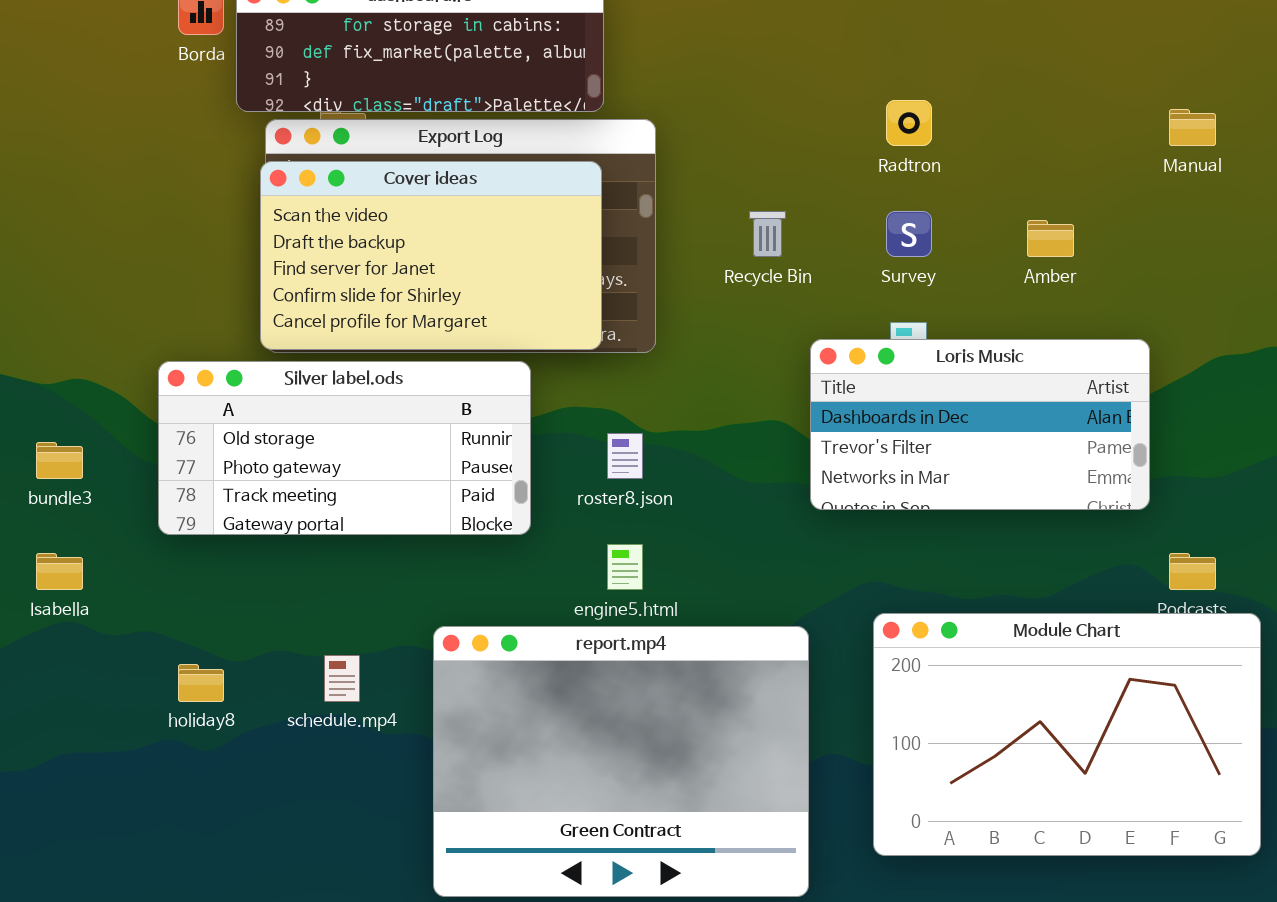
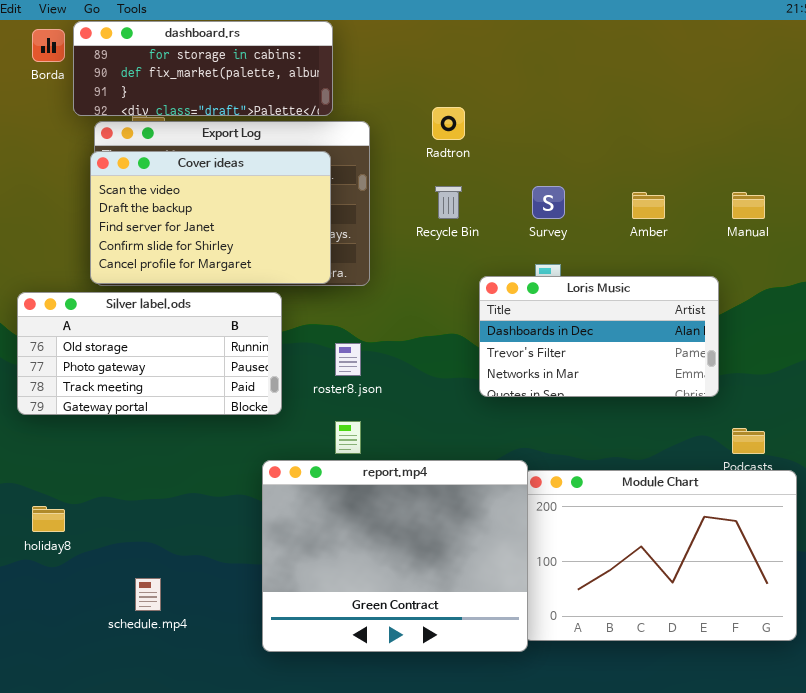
Radtron: [886,100,932,146] -> [432,107,465,140], moved
Manual: [1169,109,1216,146] -> [732,192,765,219], moved
report.mp4: [433,626,809,897] -> [262,460,528,652], moved
schedule.mp4: [324,655,360,702] -> [135,578,161,611], moved

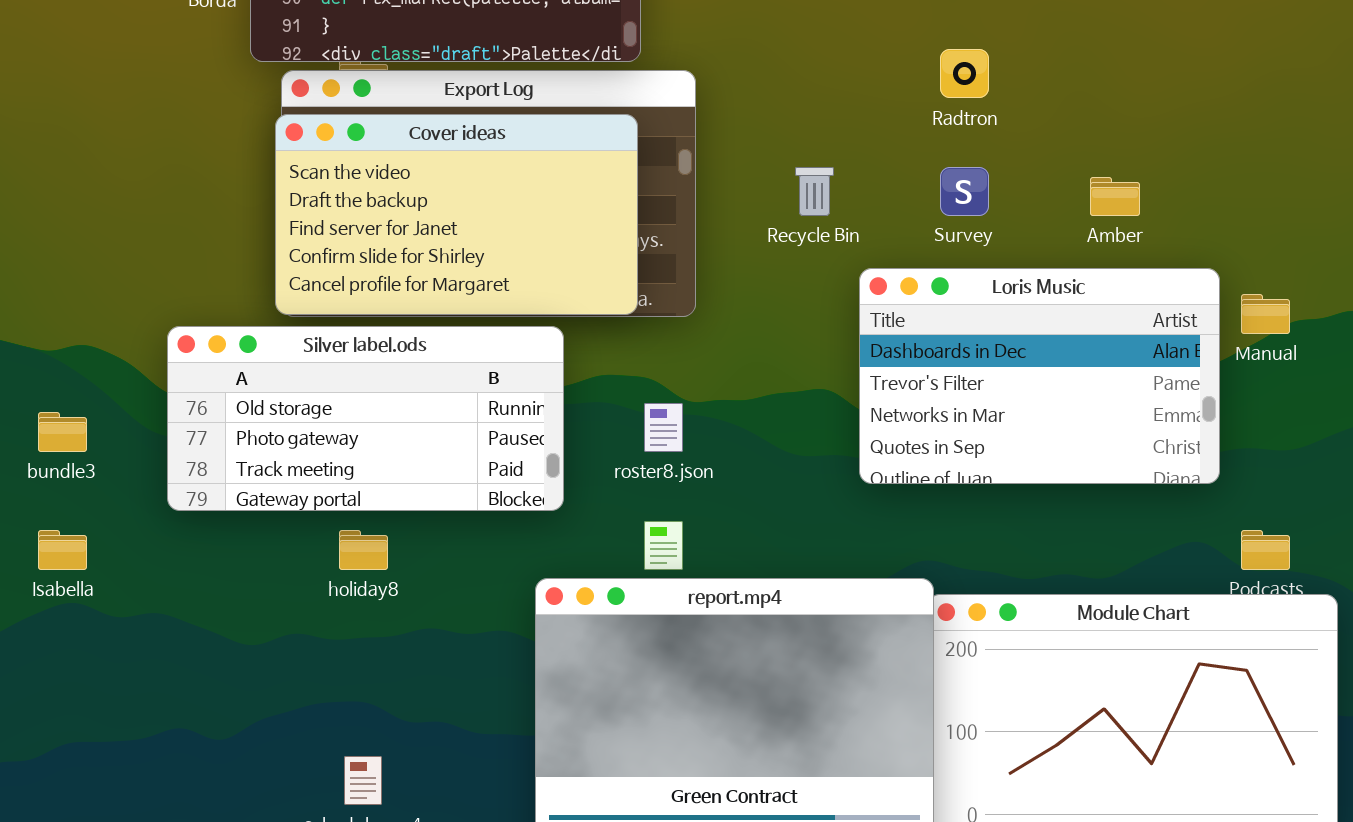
Radtron: [432,107,465,140] -> [940,49,989,98], moved
Manual: [732,192,765,219] -> [1241,294,1290,334], moved
Loris Music: [479,276,719,397] -> [859,268,1220,484], resized
holiday8: [32,506,65,532] -> [339,530,388,570], moved

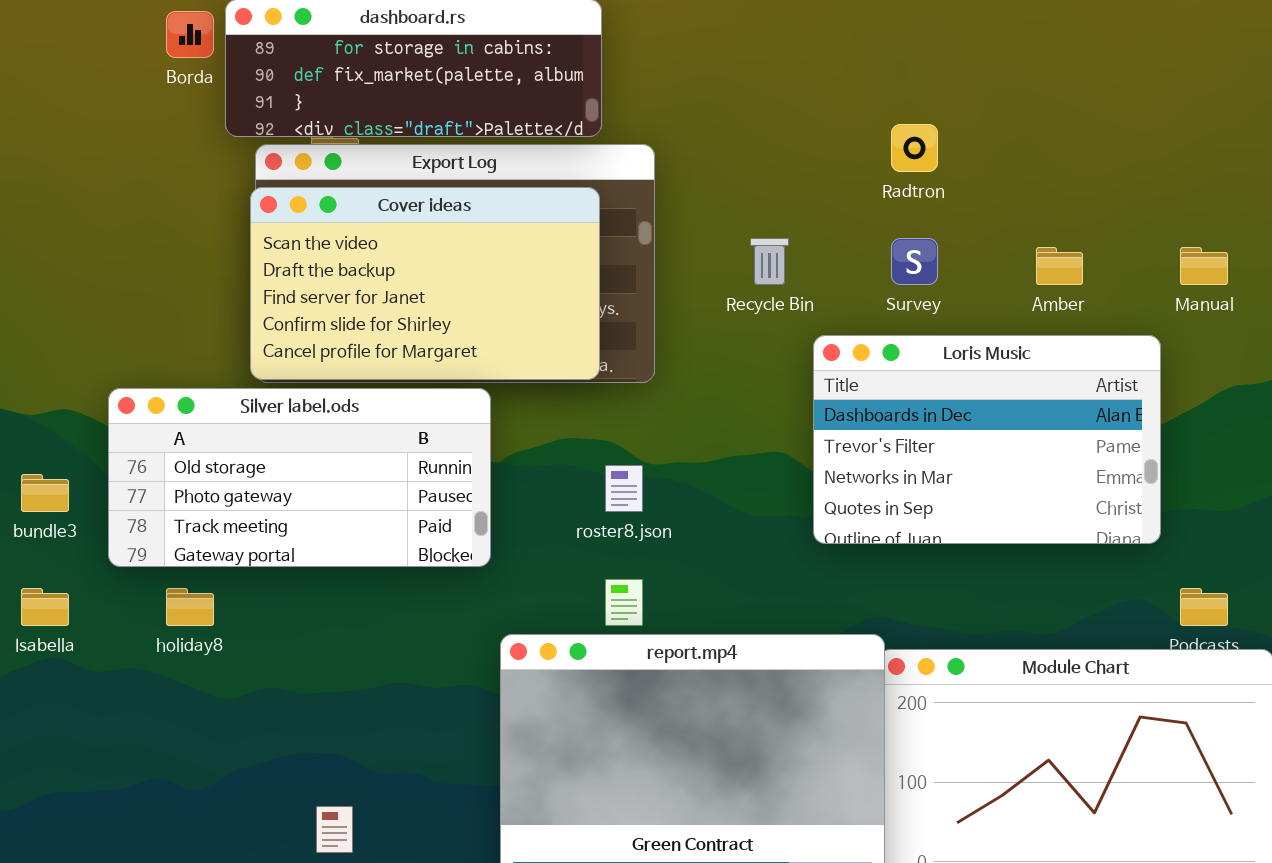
Manual: [1241,294,1290,334] -> [1180,247,1228,285], moved
Silver label.ods: [167,326,564,511] -> [108,388,491,567], moved
holiday8: [339,530,388,570] -> [166,588,214,626], moved

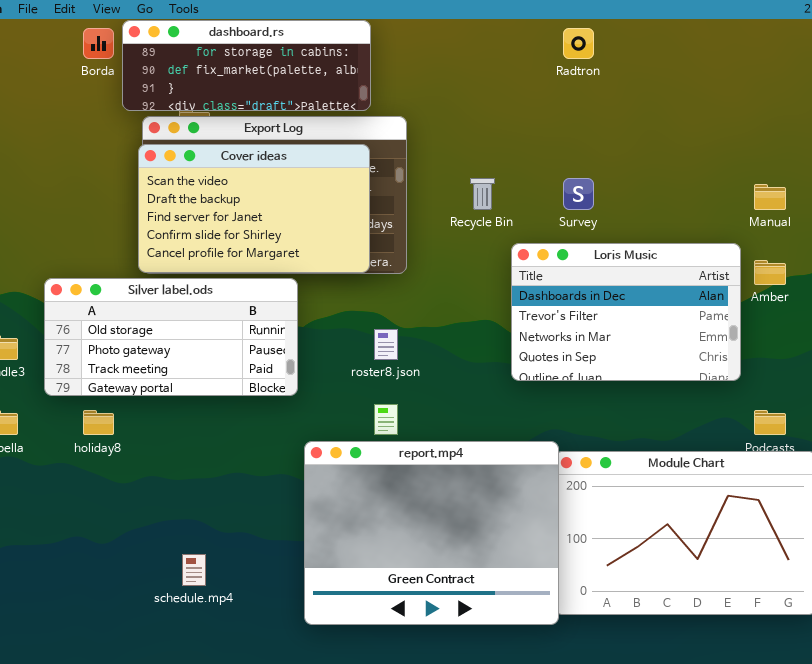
Radtron: [891,124,938,172] -> [563,28,594,59], moved
Amber: [1036,247,1083,285] -> [754,260,786,285], moved

